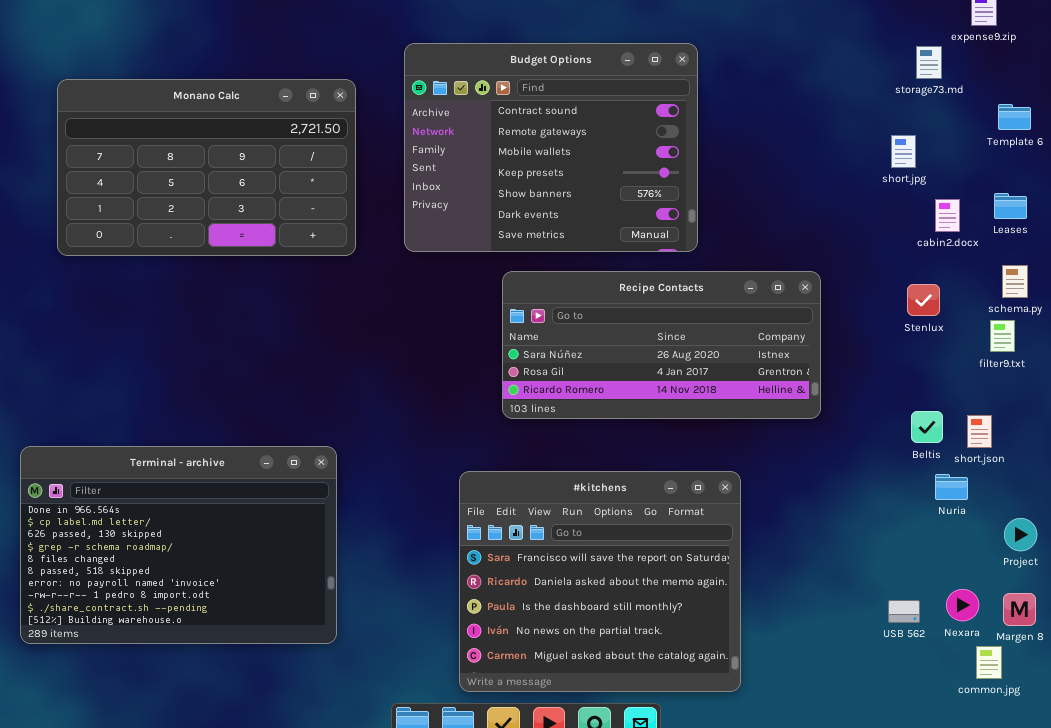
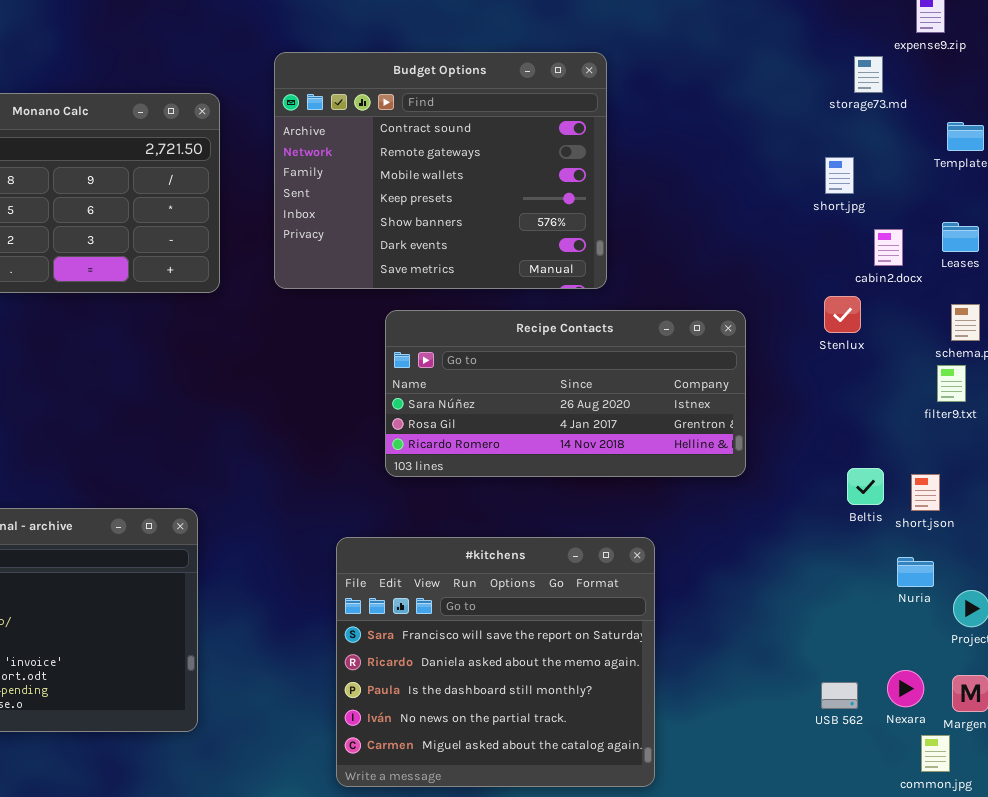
Stenlux: [907,284,940,316] -> [824,296,861,333], moved
Nuria: [935,474,968,500] -> [897,557,934,587], moved

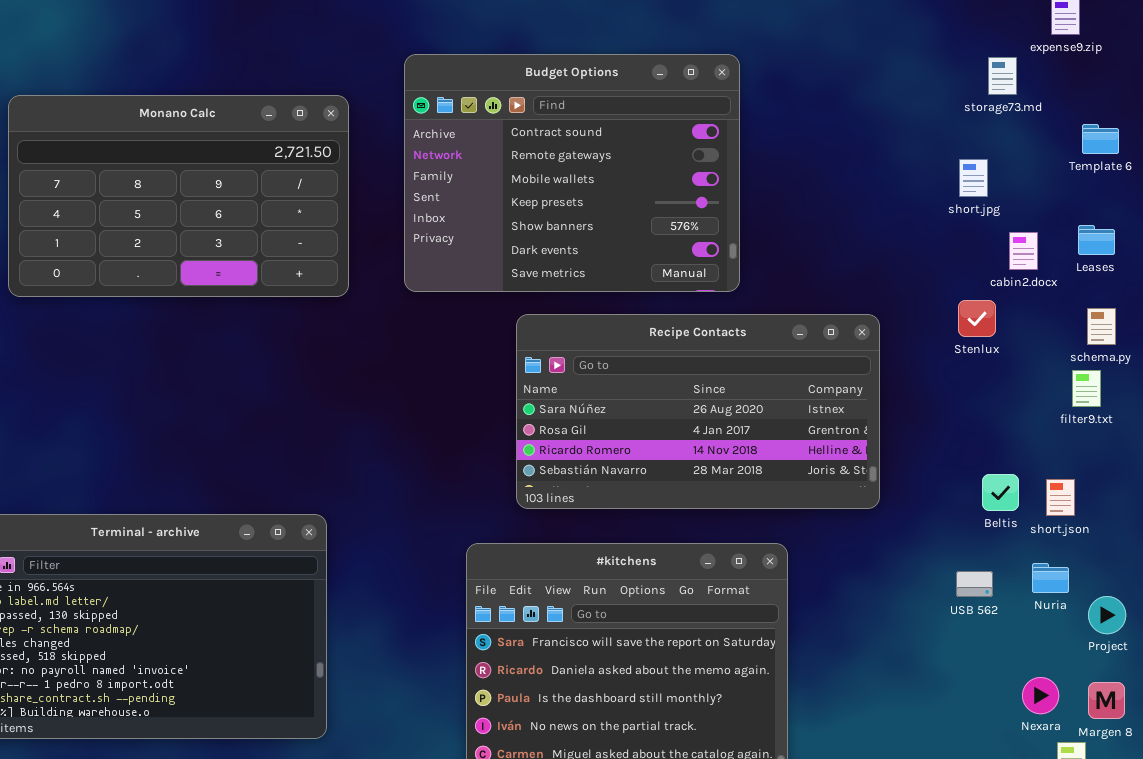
Recipe Contacts: [385,310,746,477] -> [516,314,880,509], resized
USB 562: [821,682,858,709] -> [956,571,993,597], moved

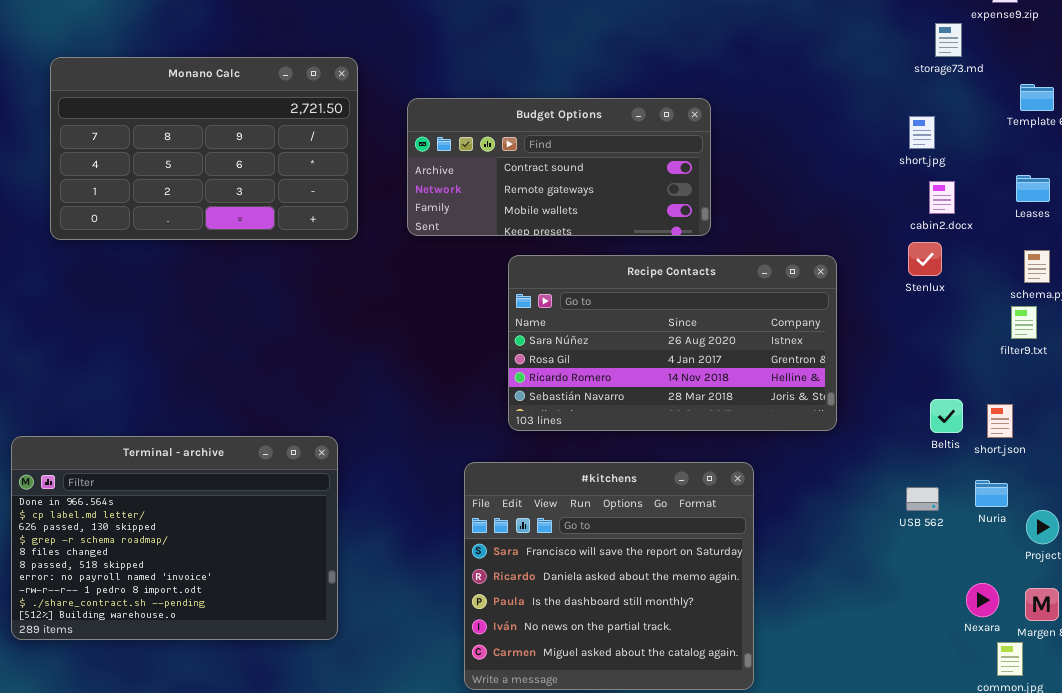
Budget Options: [404,54,740,292] -> [407,98,711,236], resized
cabin2.docx: [1009,232,1038,270] -> [929,181,955,214], moved

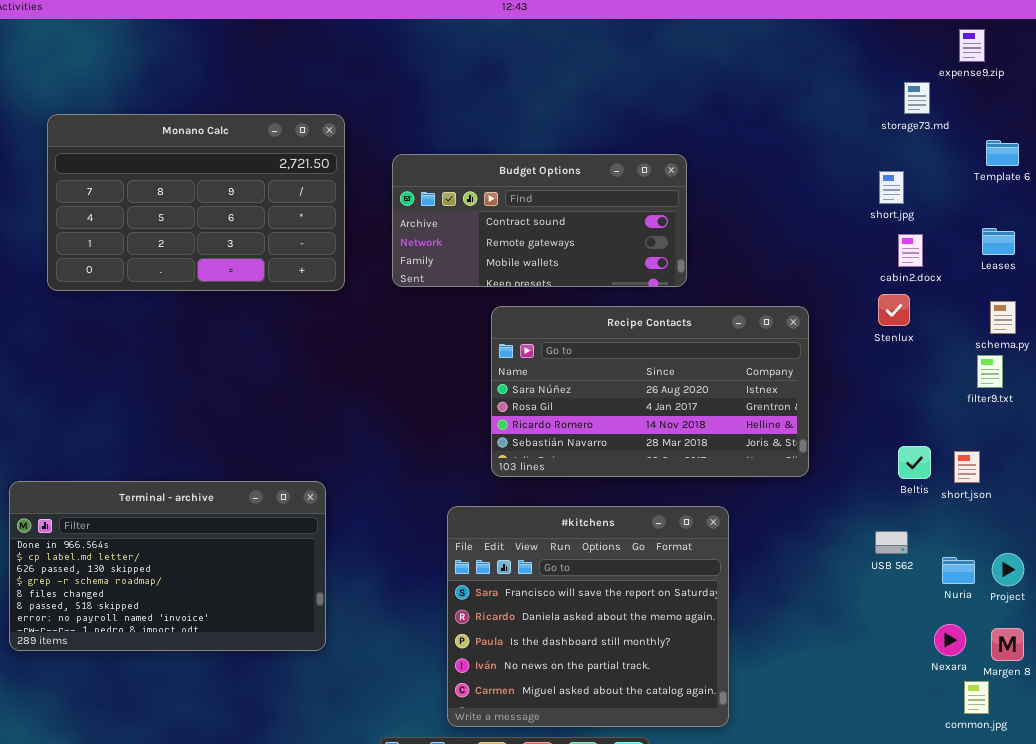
Terminal - archive: [11,436,338,640] -> [9,481,326,651], resized
Nuria: [975,480,1008,507] -> [942,557,975,584], moved

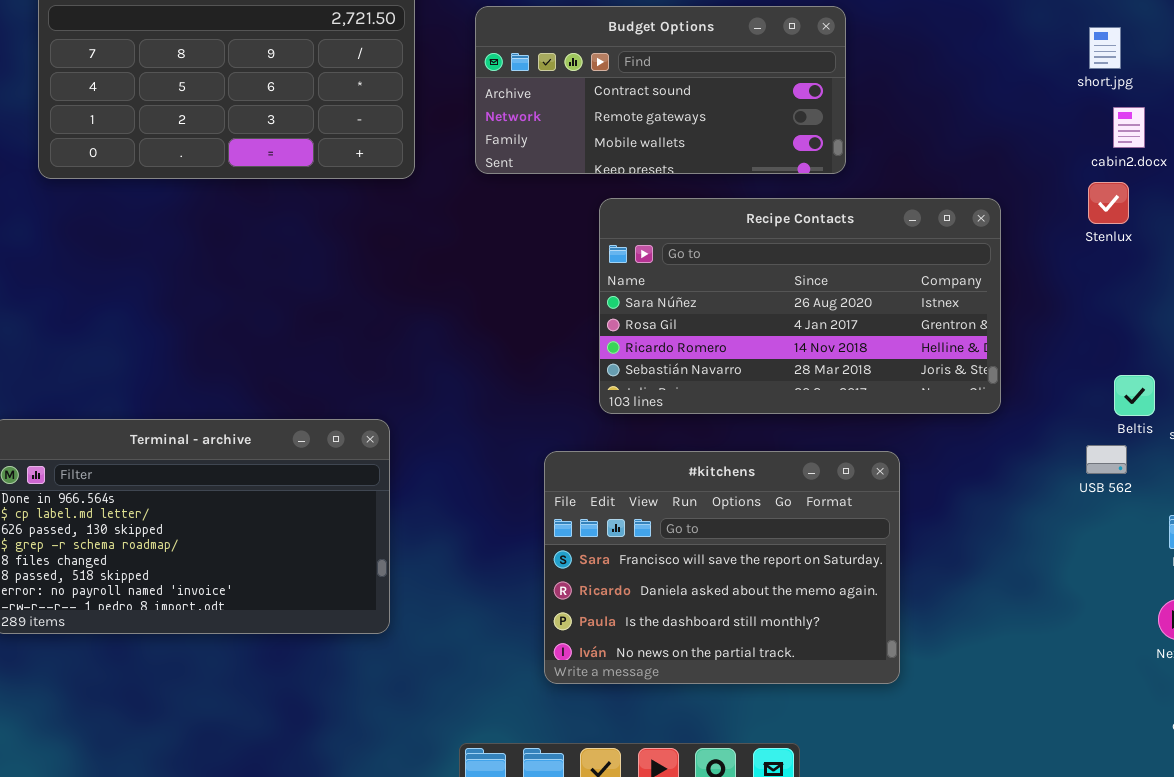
#kitchens: [447,506,729,727] -> [544,451,900,684], resized
USB 562: [875,531,908,554] -> [1086,445,1127,474], moved

